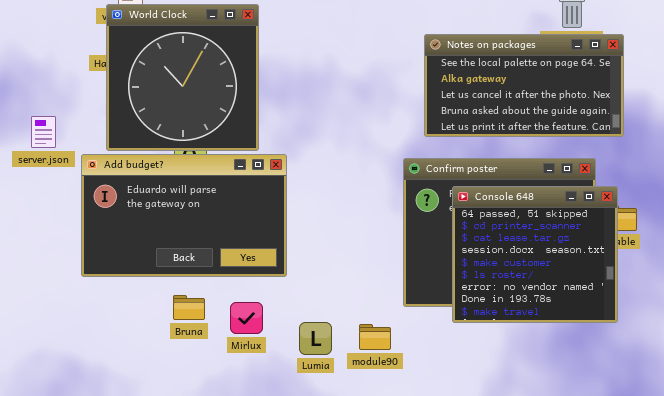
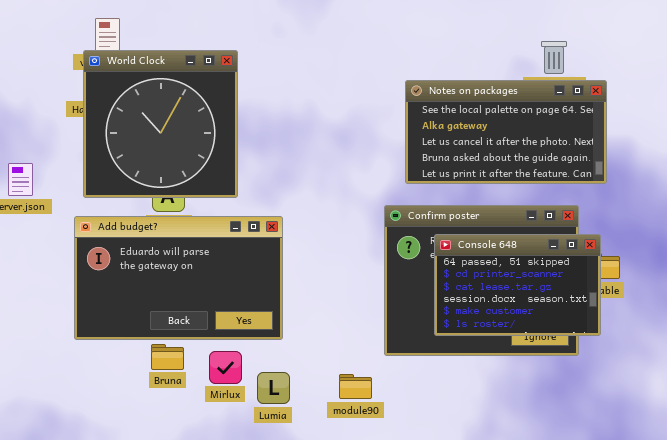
Add budget?: [81,154,287,277] -> [74,216,283,340], moved
Console 648: [452,186,618,323] -> [434,234,601,336], resized
Lumia: [299,322,332,355] -> [257,372,290,404], moved

